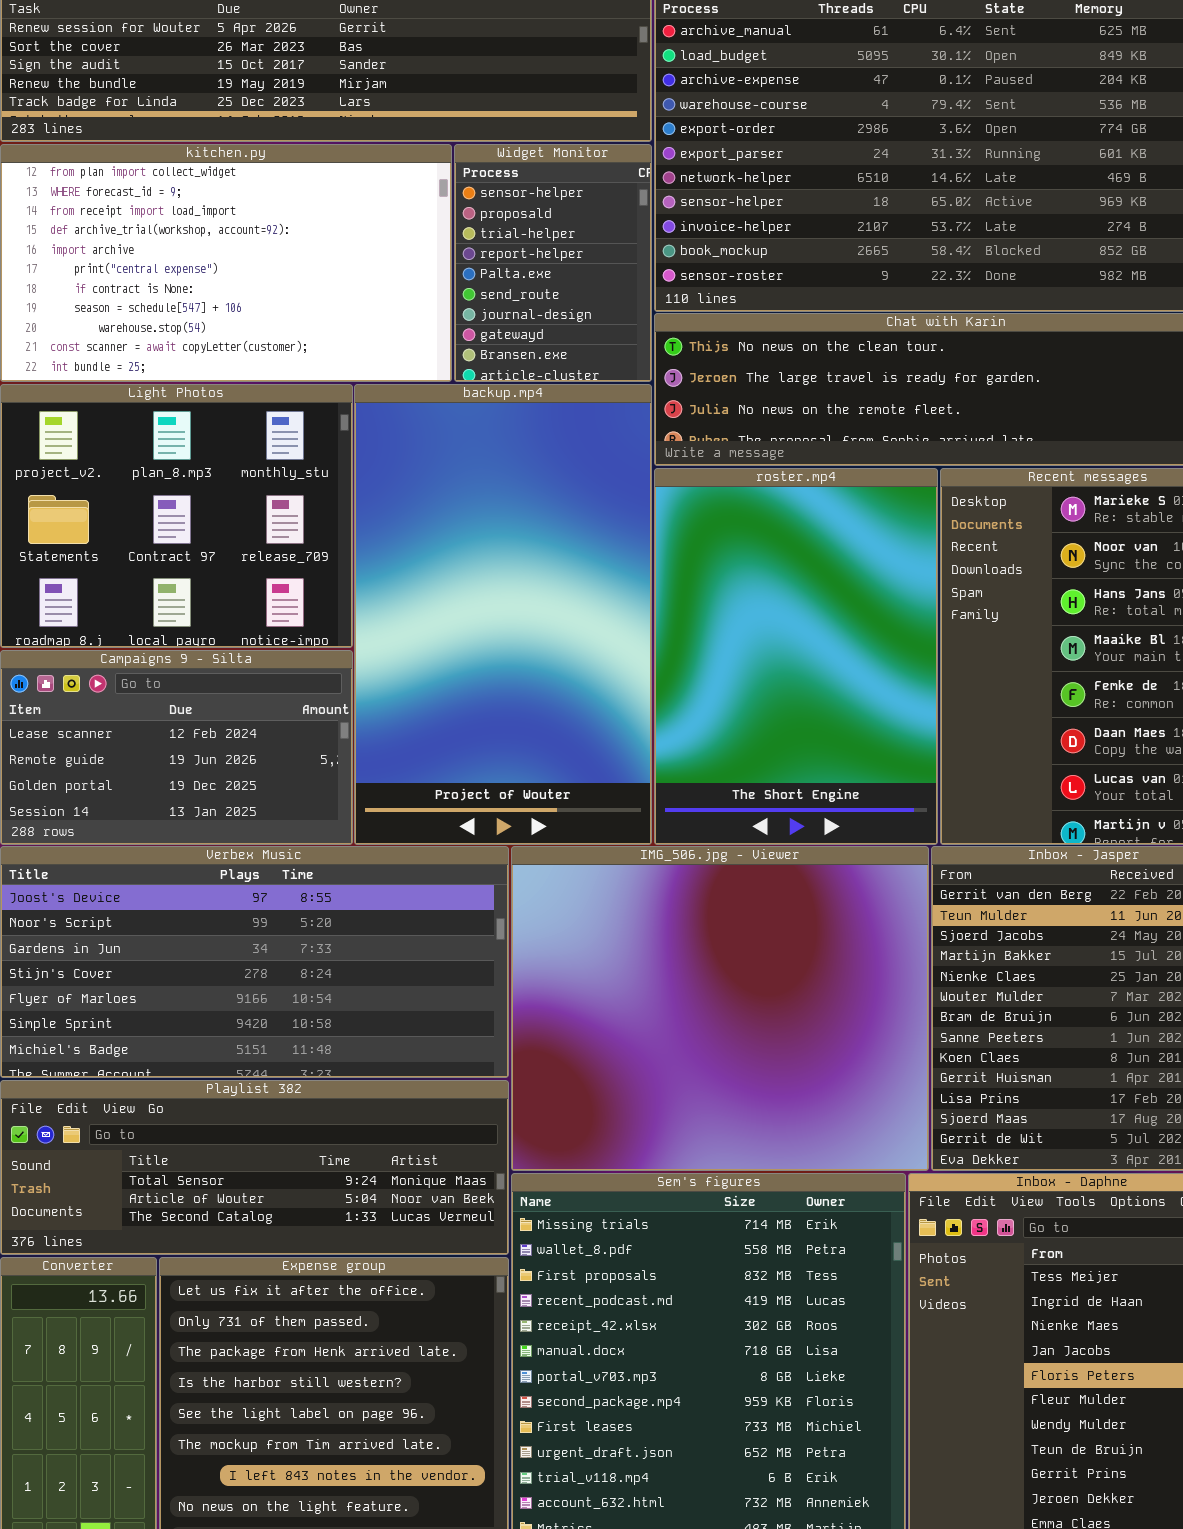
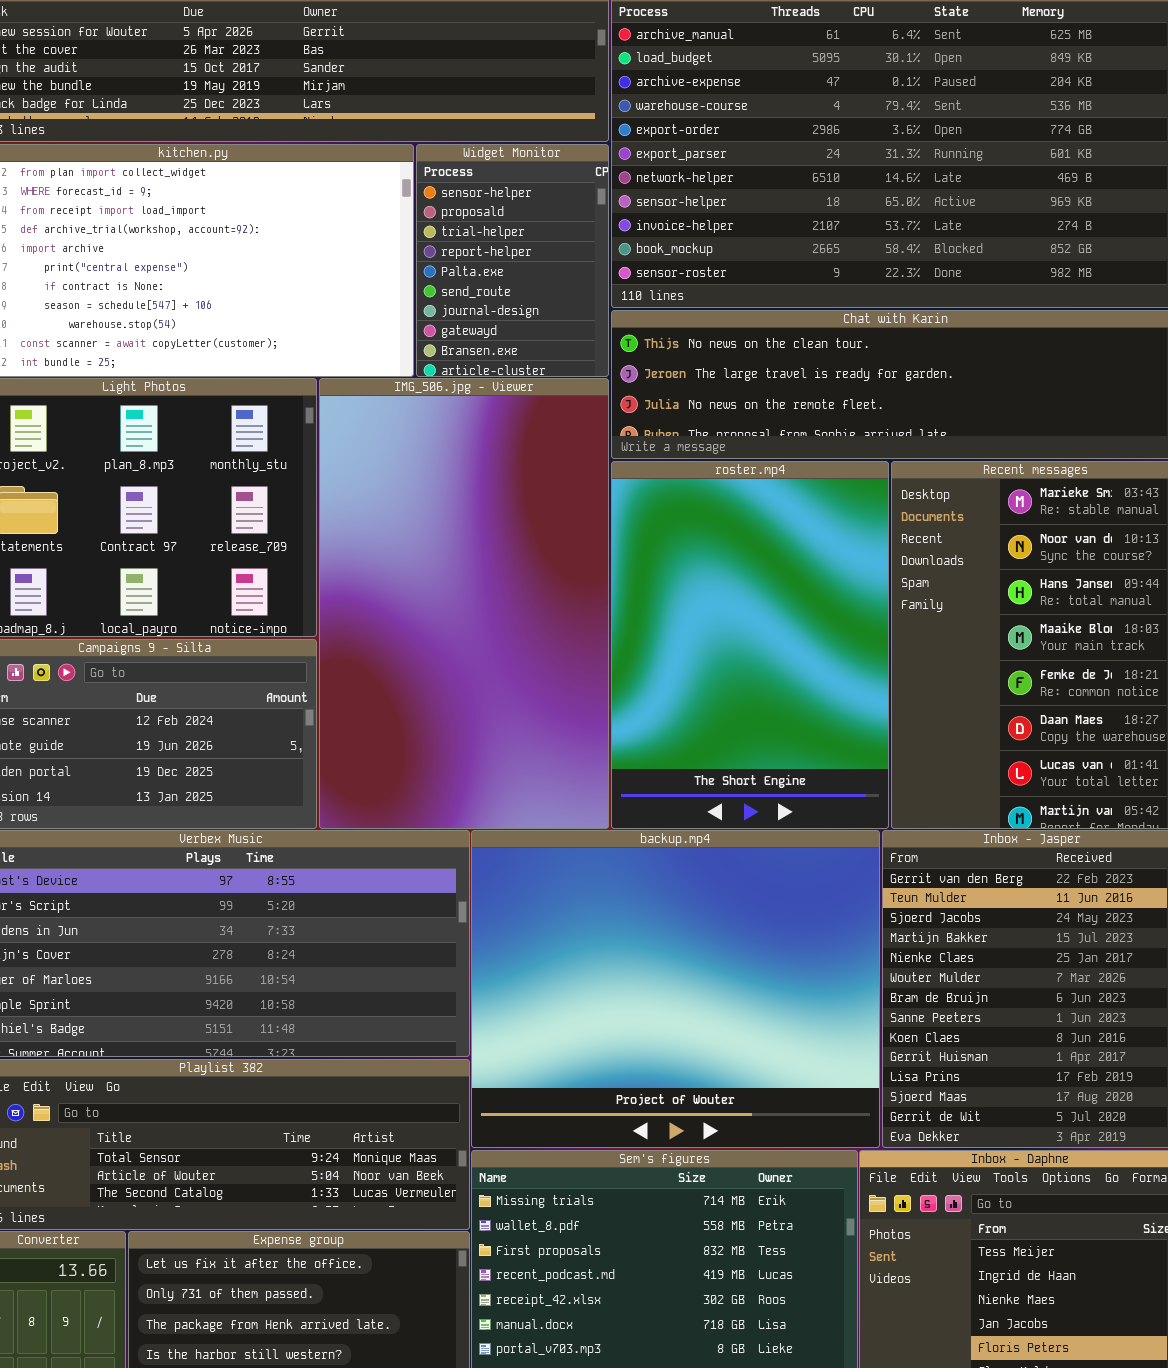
backup.mp4: [354,384,652,845] -> [471,830,880,1148], moved, resized
IMG_506.jpg - Viewer: [511,846,929,1171] -> [319,378,609,829], moved, resized

